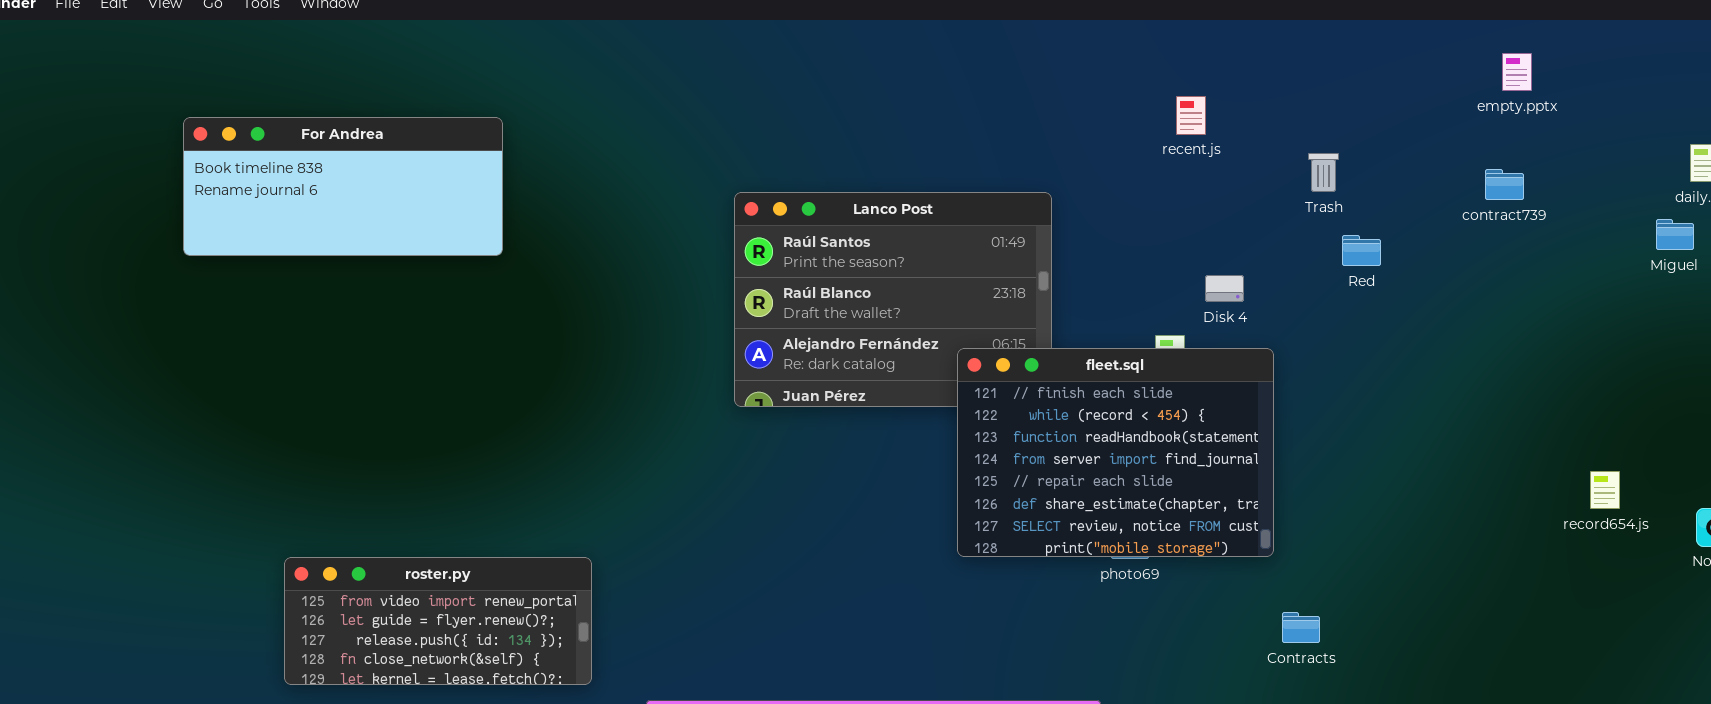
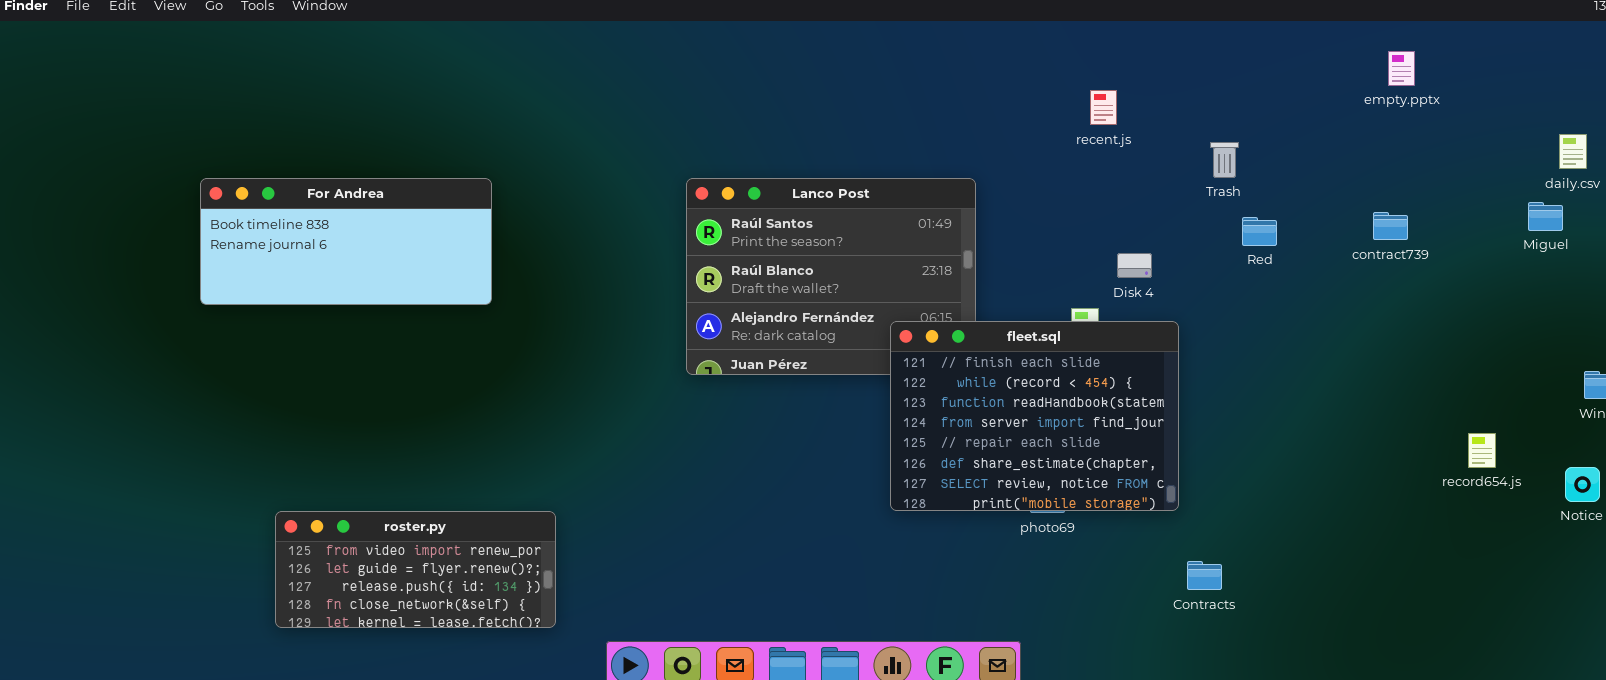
For Andrea: [183,117,503,256] -> [200,178,492,305], moved
contract739: [1485,169,1524,200] -> [1373,212,1408,240], moved

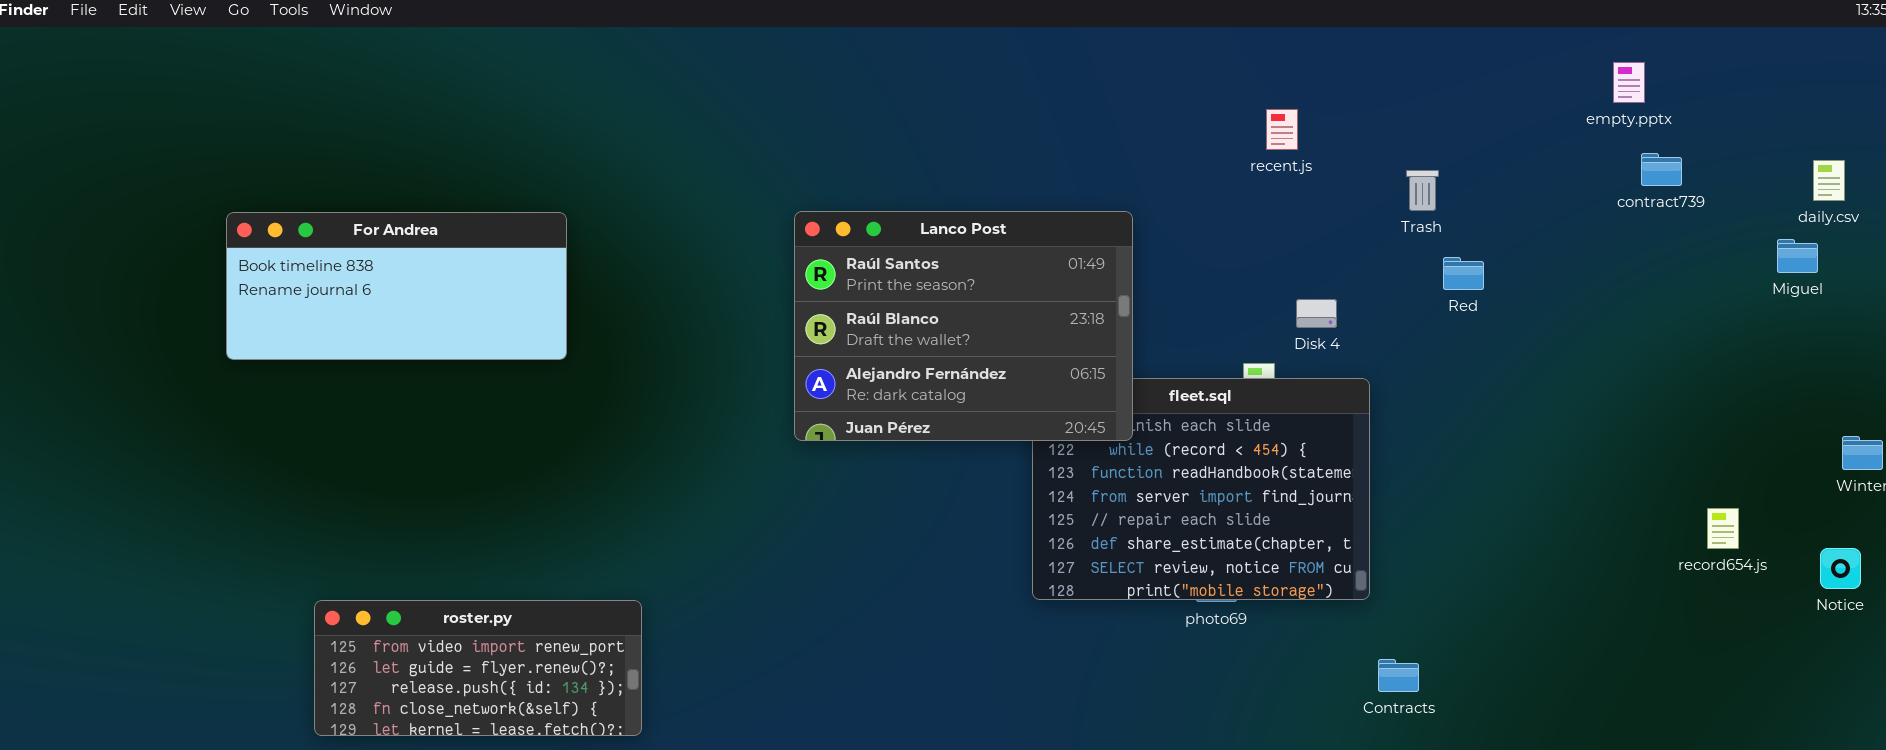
Lanco Post: [686,178,976,375] -> [794,211,1133,441], raised
contract739: [1373,212,1408,240] -> [1641,153,1682,186], moved

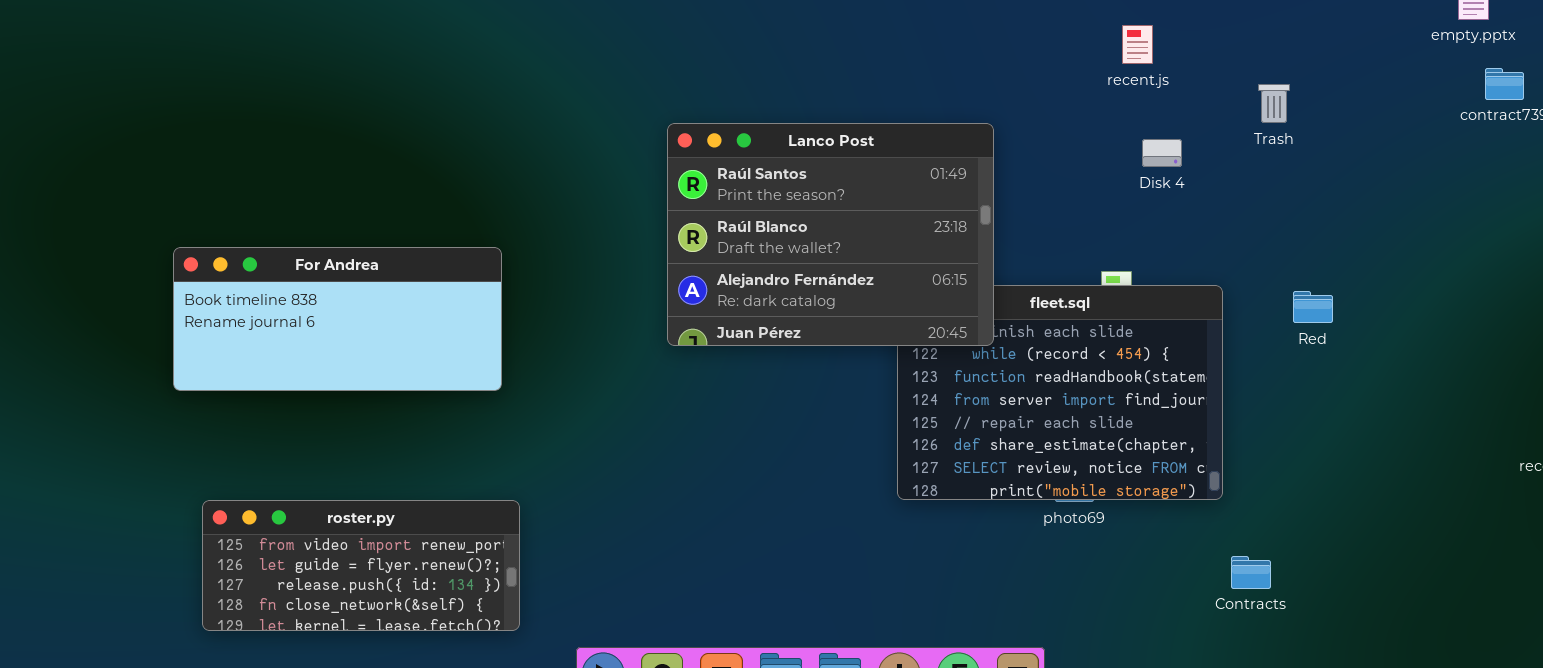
For Andrea: [226,212,567,360] -> [173,247,502,391], moved
Red: [1443,257,1484,290] -> [1293,291,1333,323], moved
Disk 4: [1296,299,1337,328] -> [1142,139,1182,167], moved

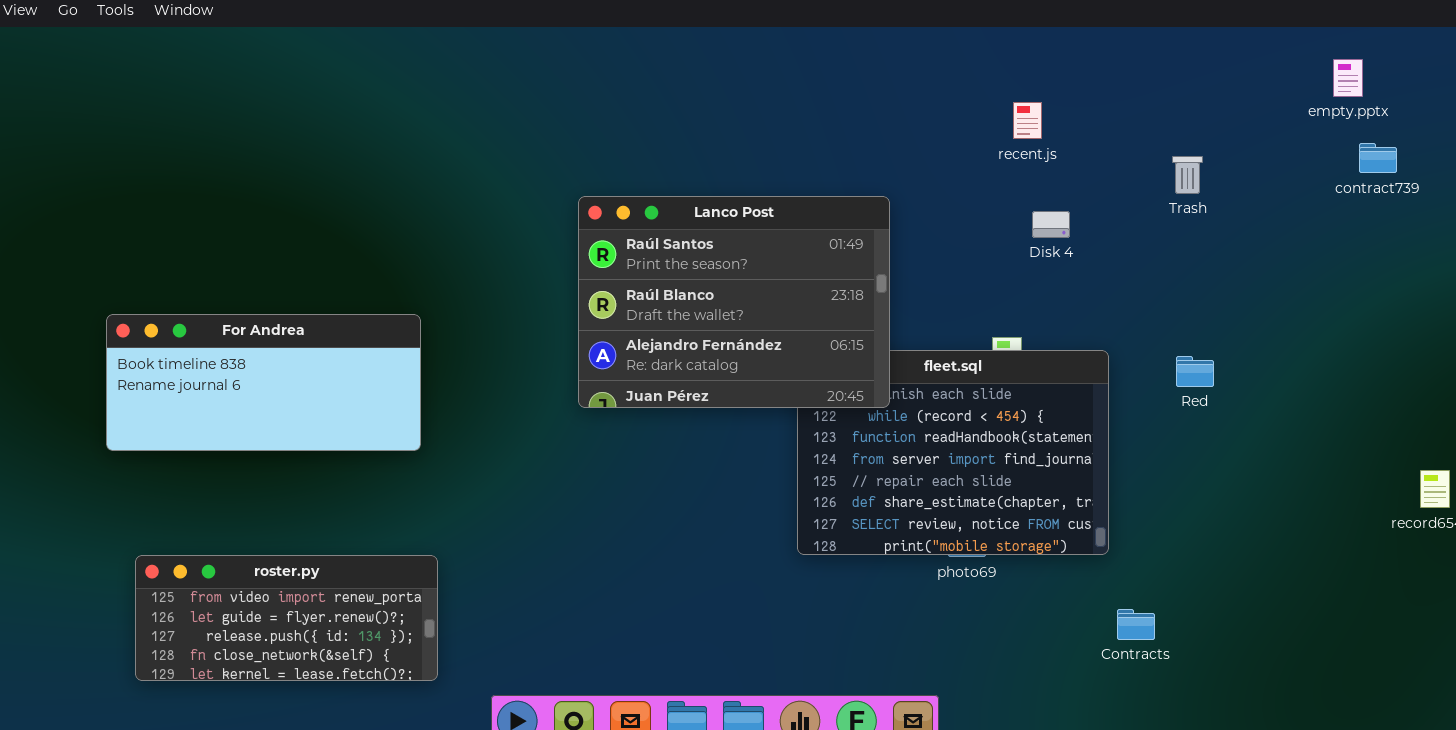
Trash: [1258,84,1290,123] -> [1172,156,1203,194], moved

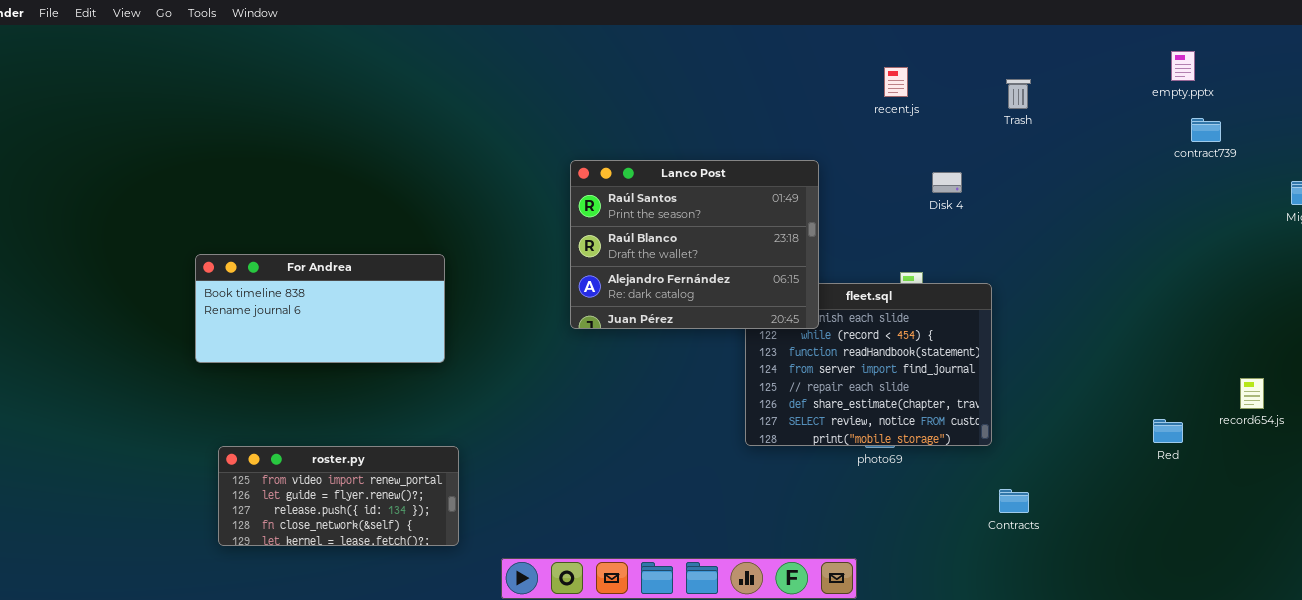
recent.js: [1013,102,1042,139] -> [884,67,908,97], moved
Trash: [1172,156,1203,194] -> [1006,79,1031,109], moved
Red: [1176,356,1214,387] -> [1153,419,1183,443], moved

